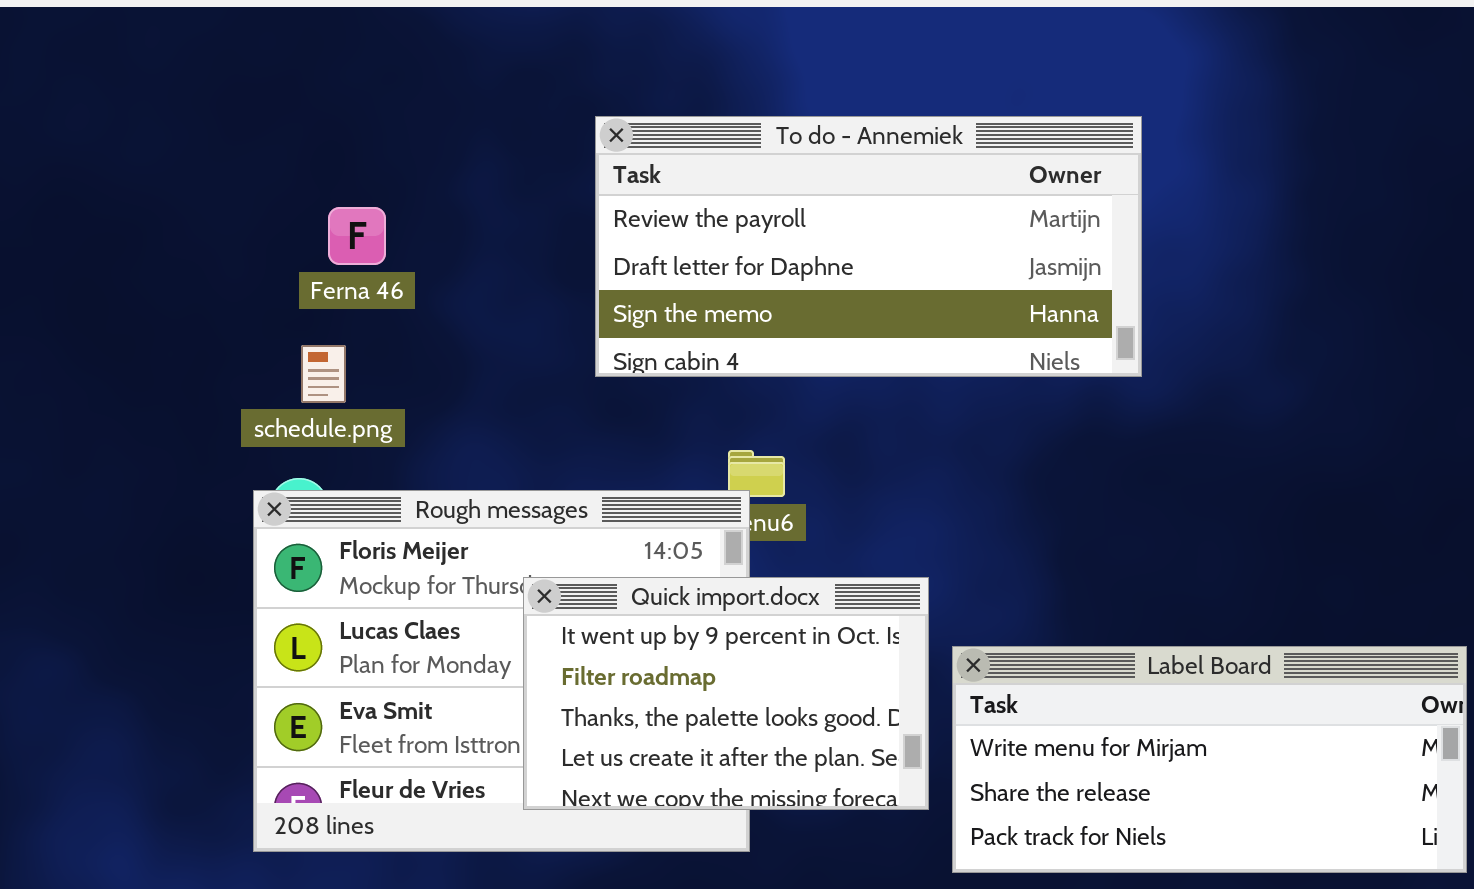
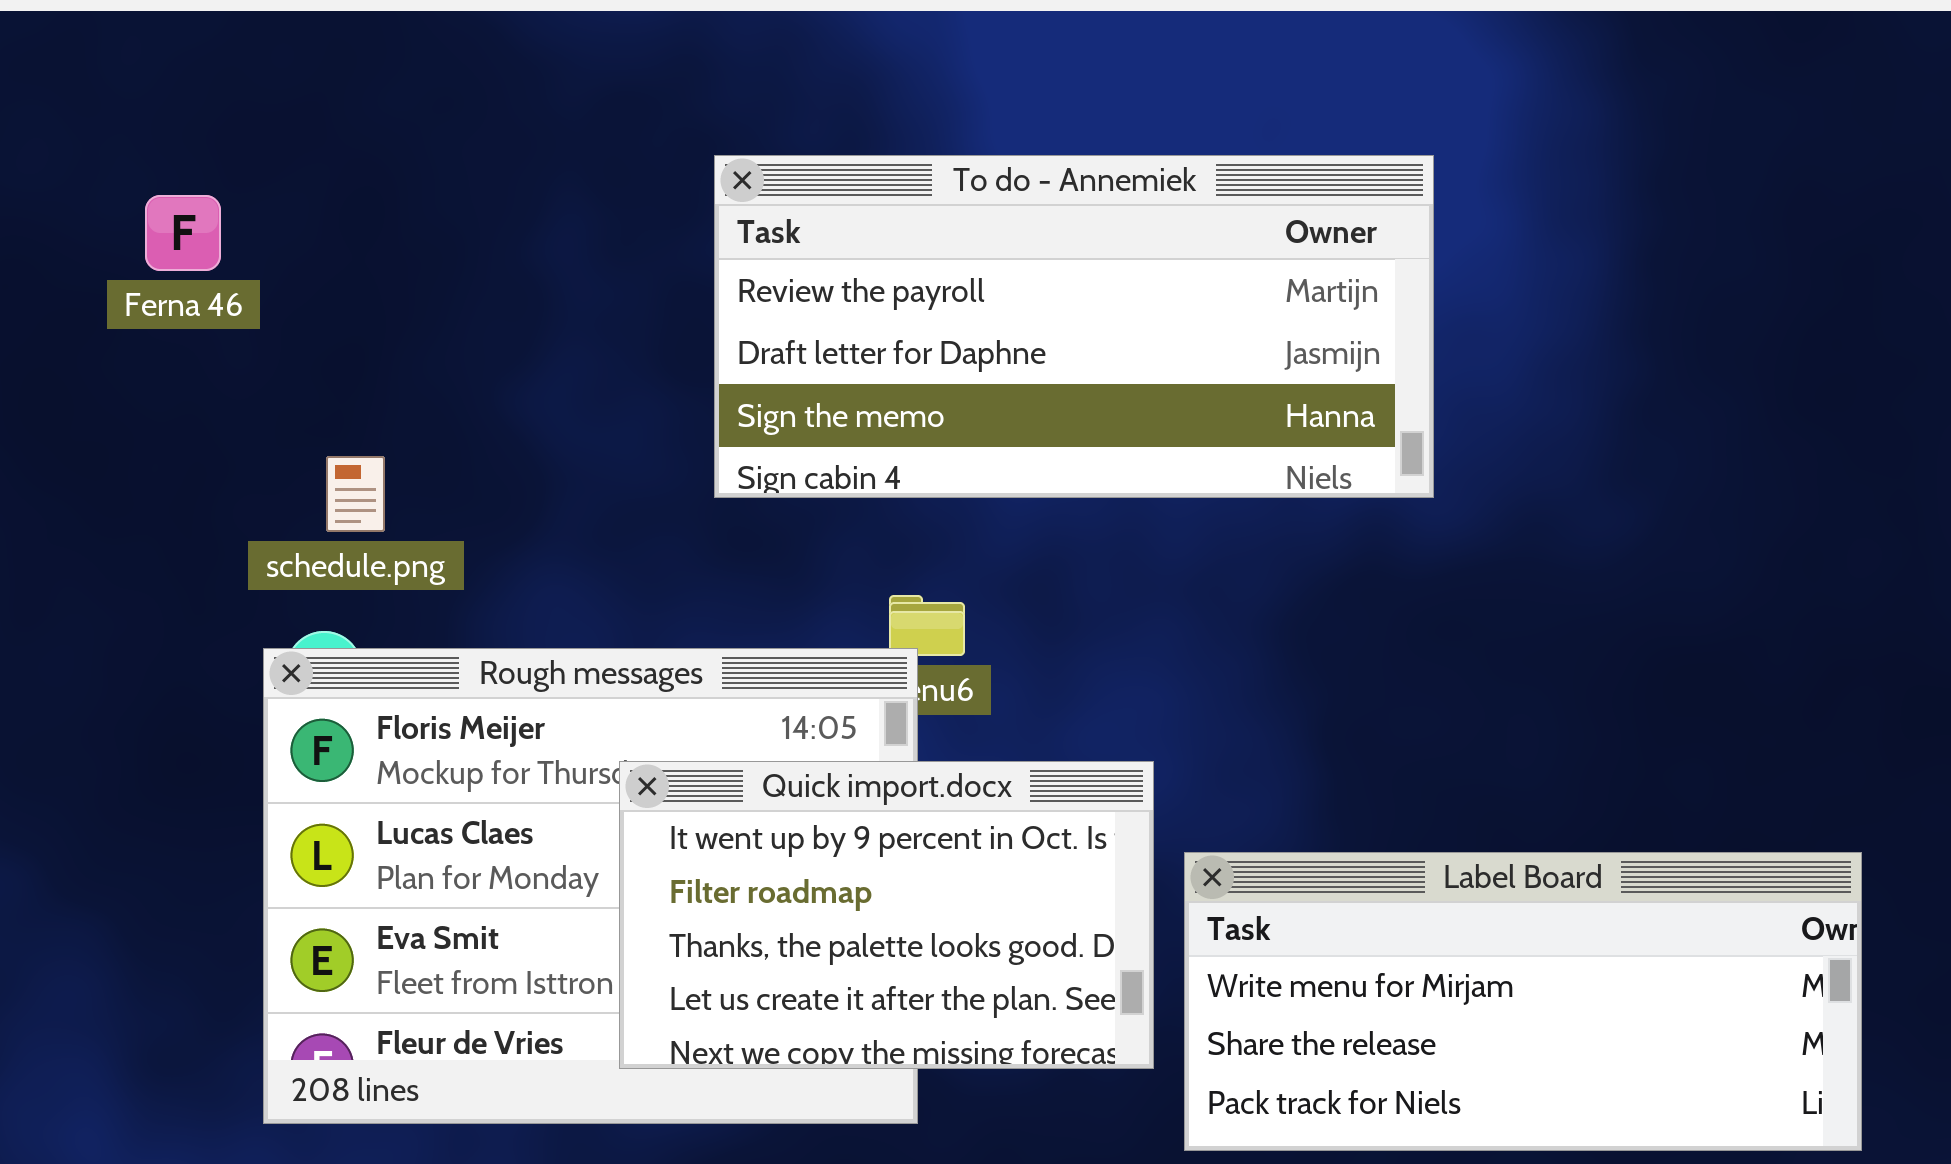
Ferna 46: [328,207,386,265] -> [145,195,221,271], moved

